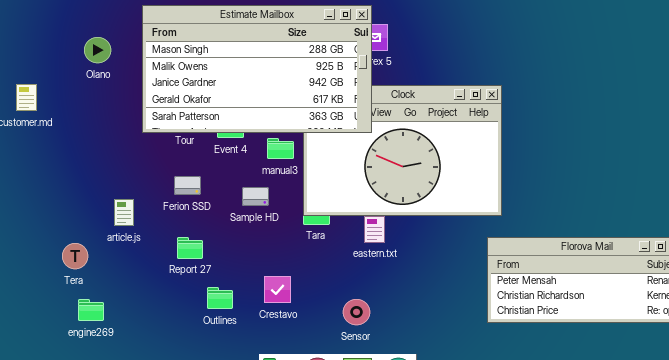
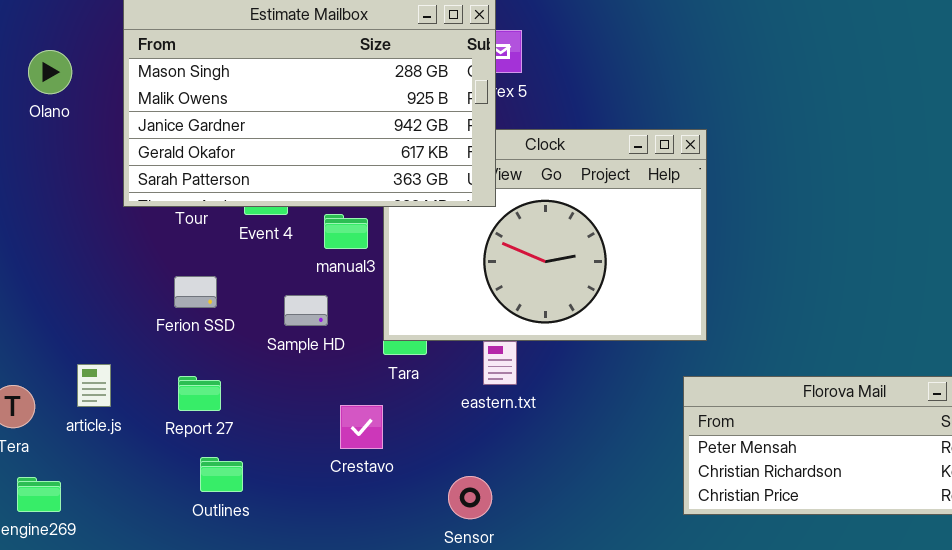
article.js: [114,199,134,226] -> [77,364,111,407], moved
Crestavo: [264,276,291,303] -> [340,405,383,449], moved
Outlines: [207,287,233,309] -> [200,457,243,492], moved

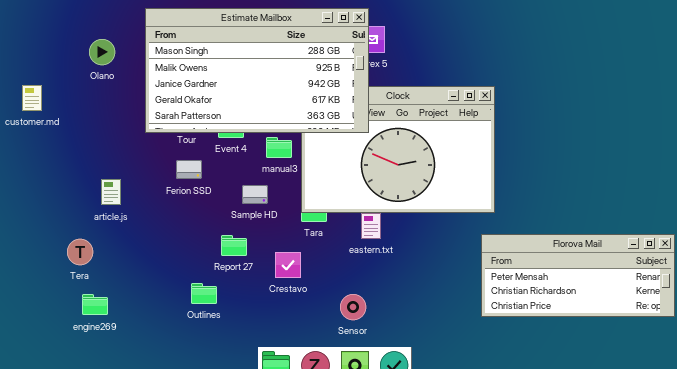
Ferion SSD: [174,276,217,308] -> [176,160,202,179], moved
article.js: [77,364,111,407] -> [101,179,121,205], moved
Report 27: [178,376,221,411] -> [221,235,247,256], moved

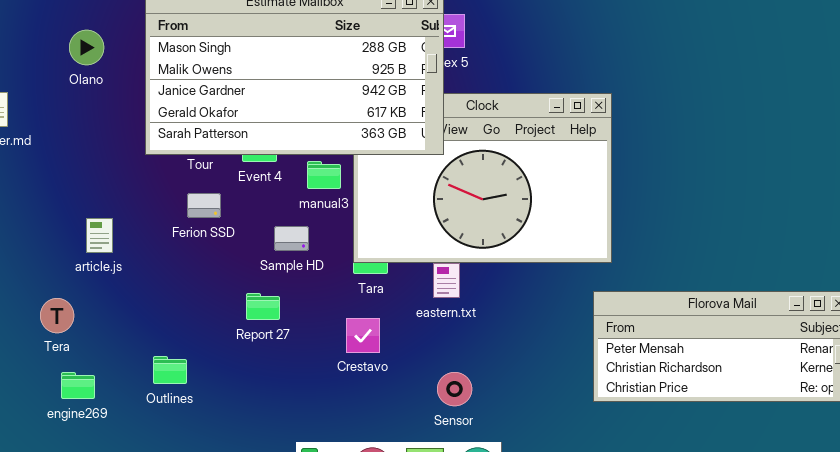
Crestavo: [275,252,301,278] -> [346,318,380,353], moved
Outlines: [191,283,217,304] -> [153,356,187,384], moved
Sensor: [340,294,366,320] -> [437,372,472,406], moved

